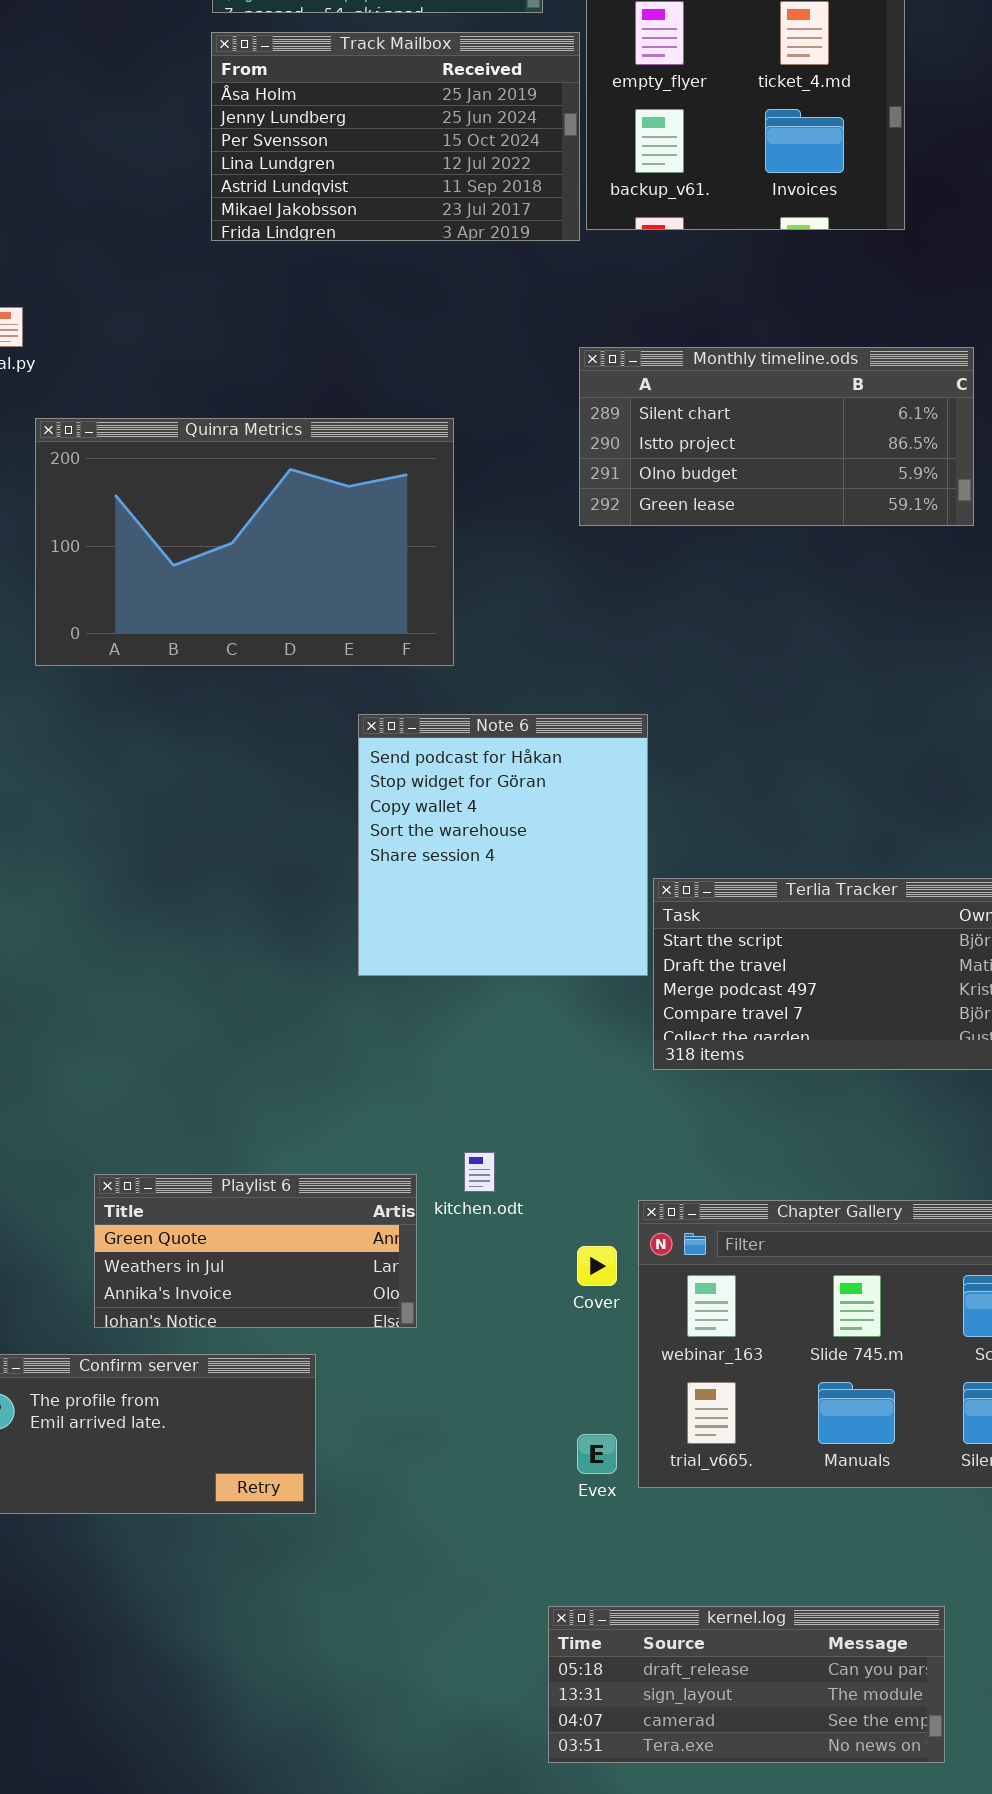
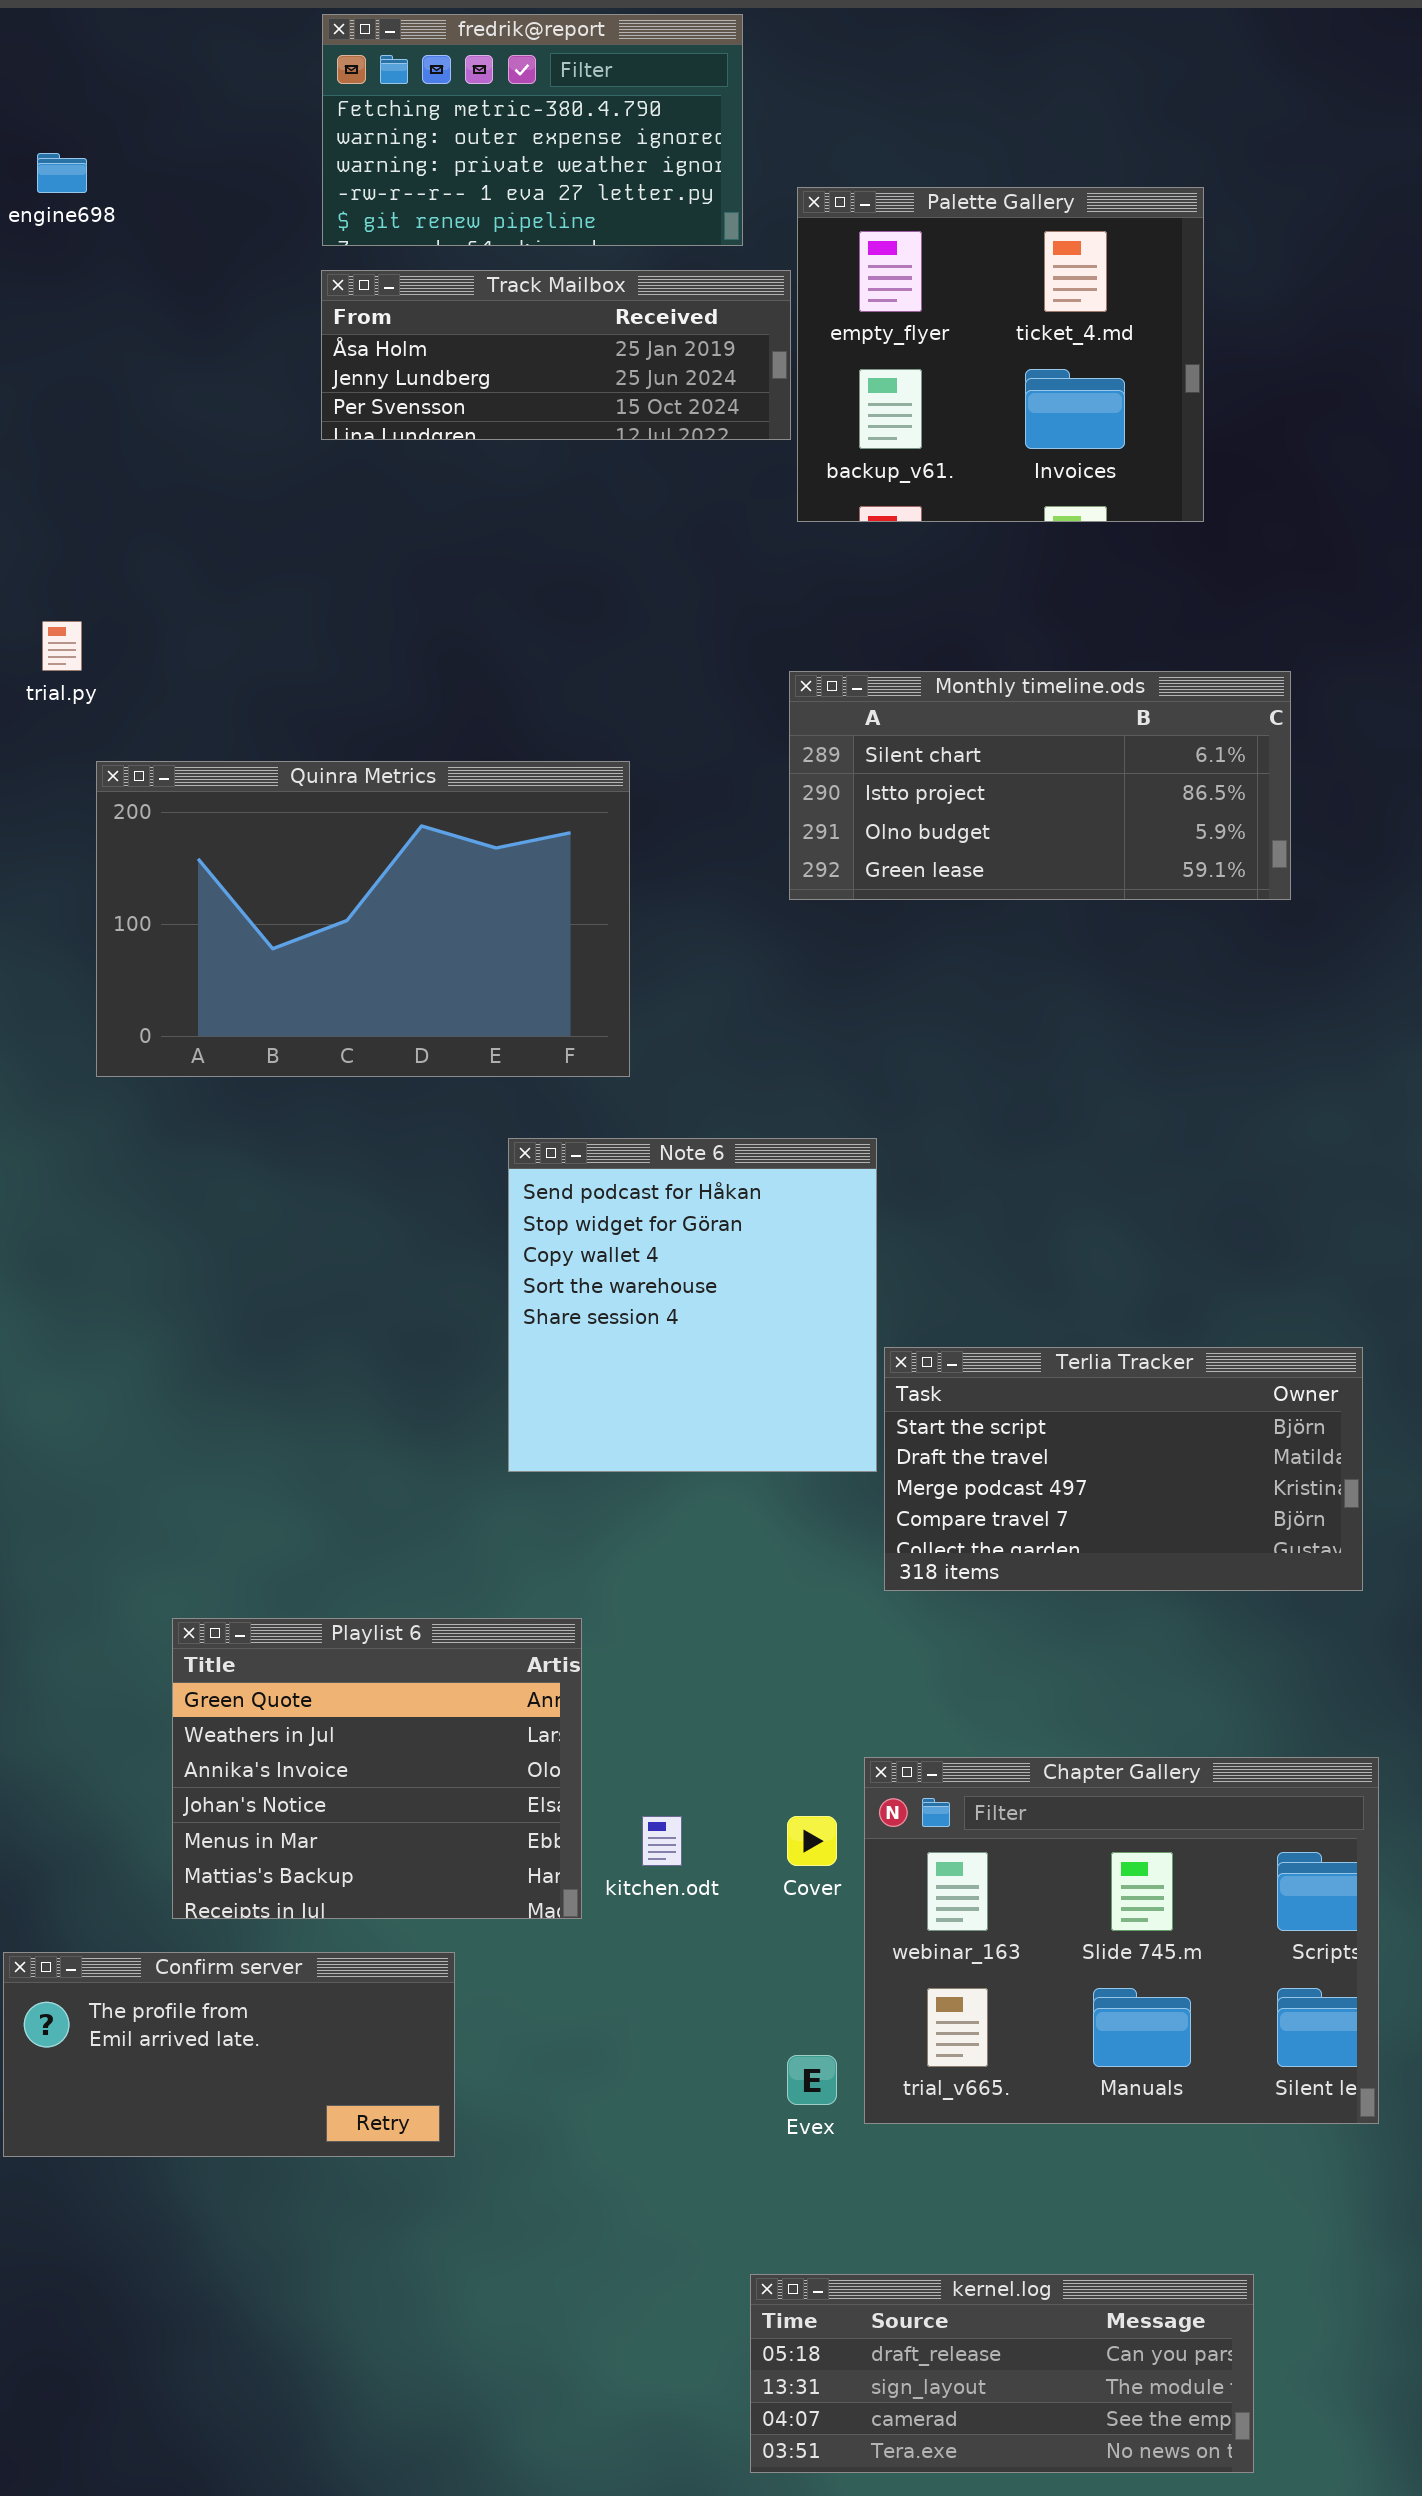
Track Mailbox: [211,32,580,241] -> [321,270,791,440], resized
kitchen.odt: [464,1152,495,1192] -> [642,1816,682,1866], moved
Playlist 6: [94,1174,417,1328] -> [172,1618,582,1919], resized

